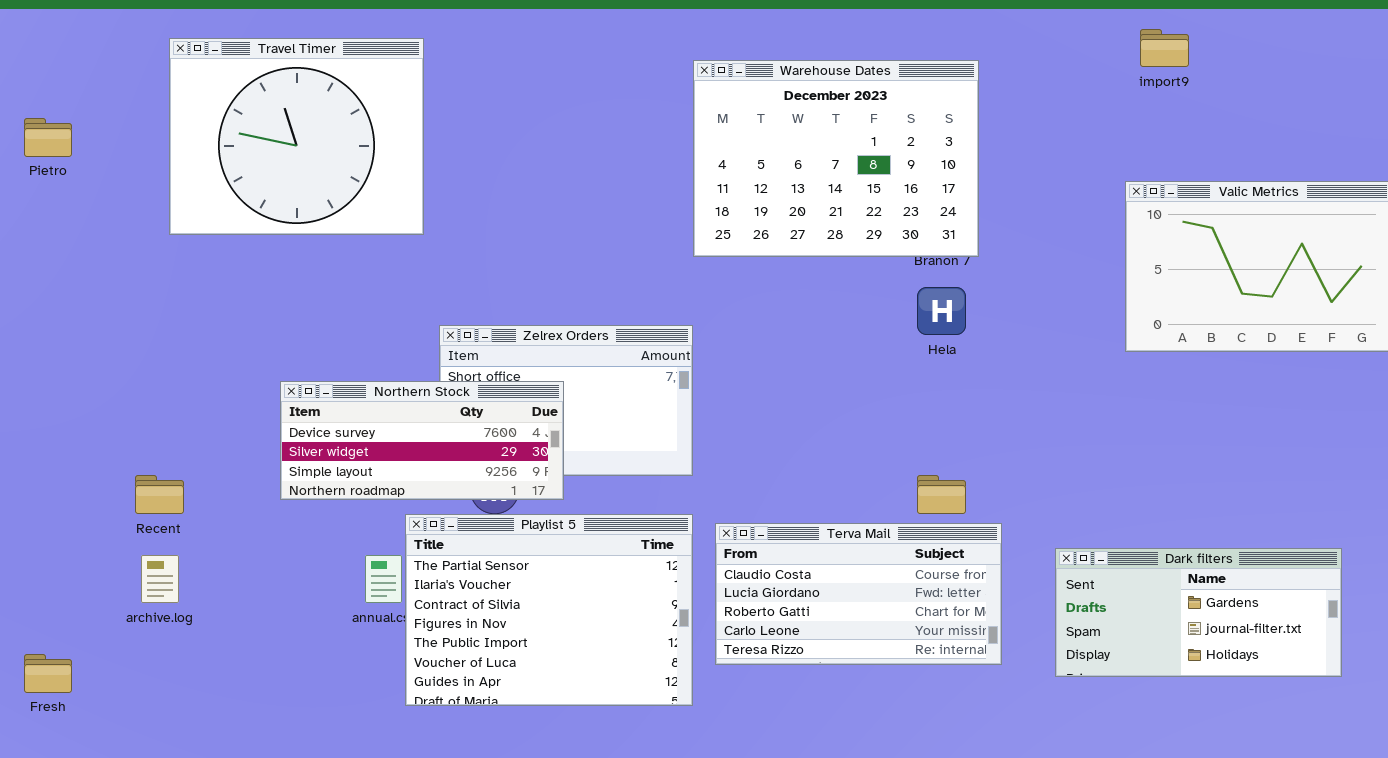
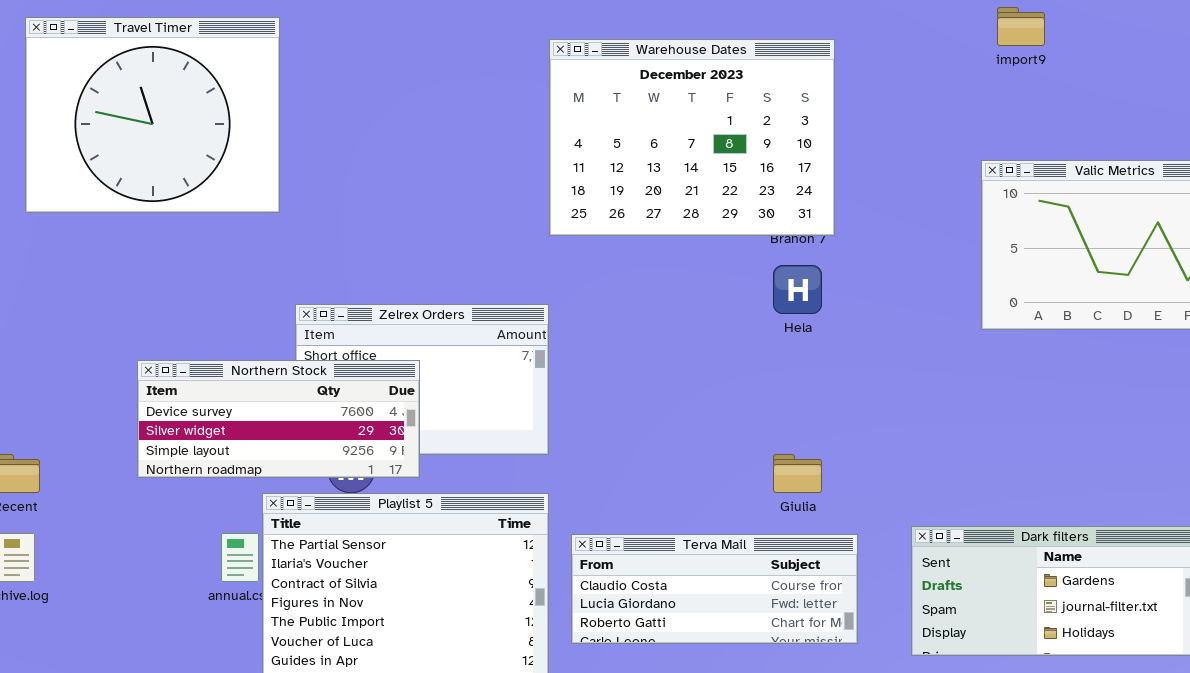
Terva Mail: [715,523,1002,665] -> [571,534,858,644], resized

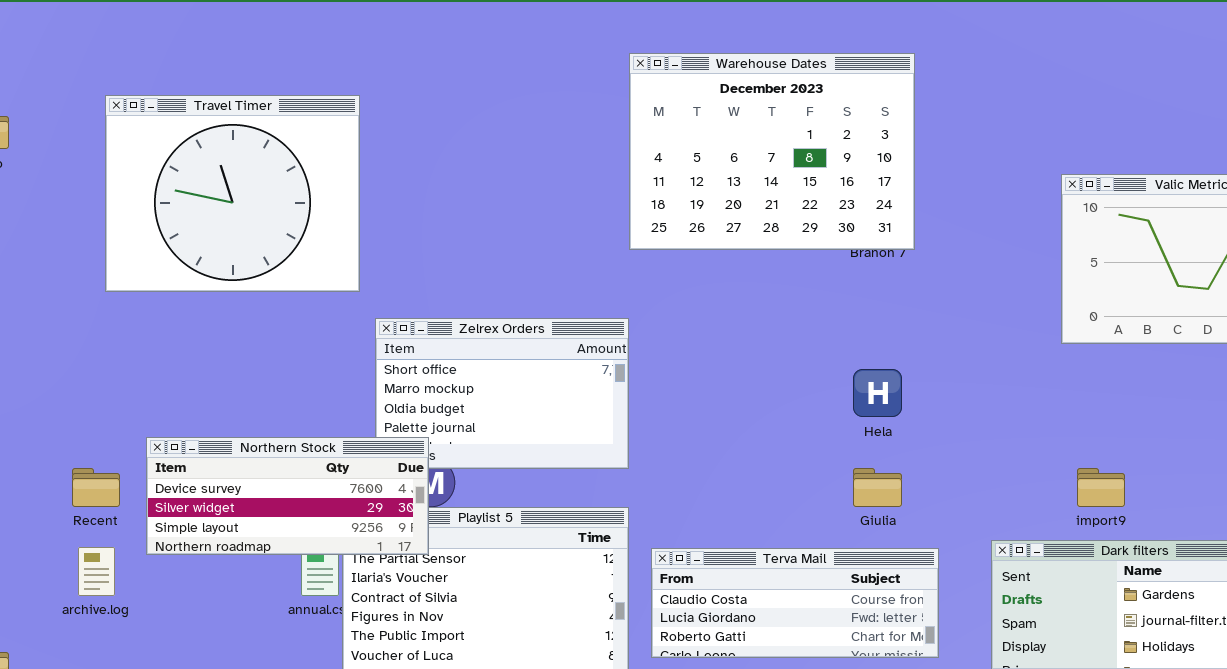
import9: [997,7,1045,46] -> [1077,468,1125,507], moved
Travel Timer: [25,17,280,213] -> [105,95,360,292], moved
Hela: [773,265,822,314] -> [853,369,902,417], moved
Northern Stock: [137,360,420,478] -> [146,437,429,555], moved

